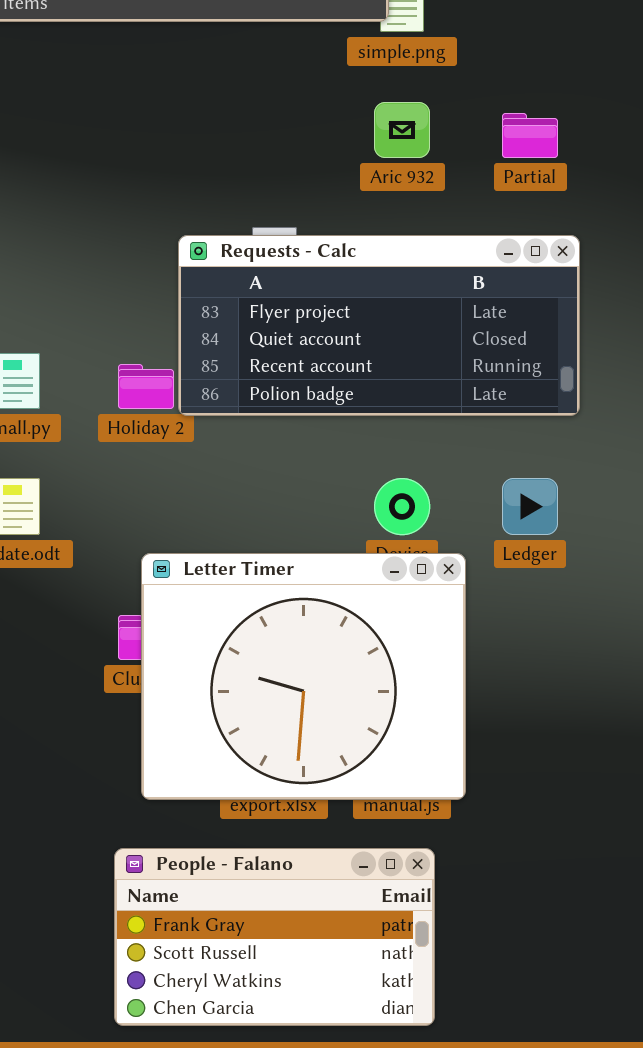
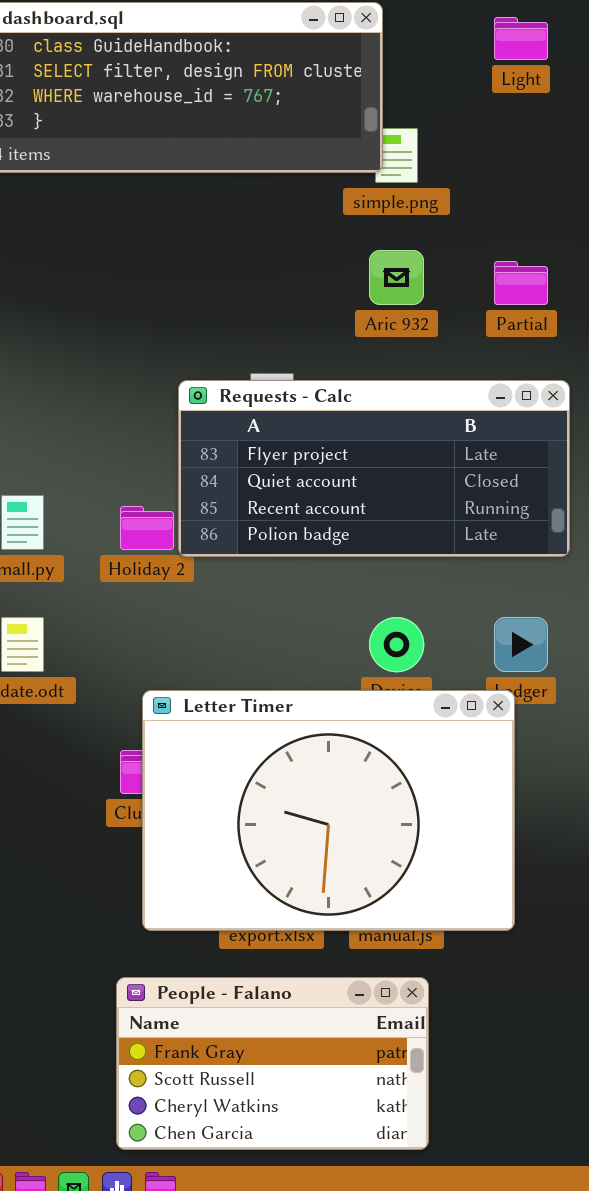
Letter Timer: [141,553,466,800] -> [142,690,515,931], resized

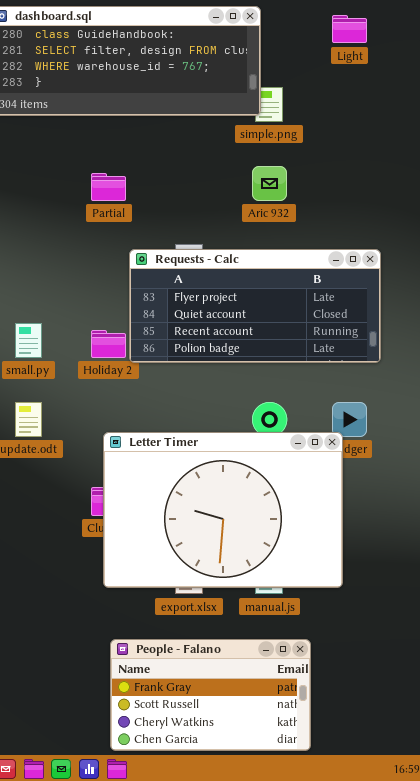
Partial: [494,261,548,305] -> [91,173,126,201], moved
Letter Timer: [142,690,515,931] -> [103,432,343,588], moved
People - Falano: [116,977,429,1150] -> [110,639,311,751], moved

